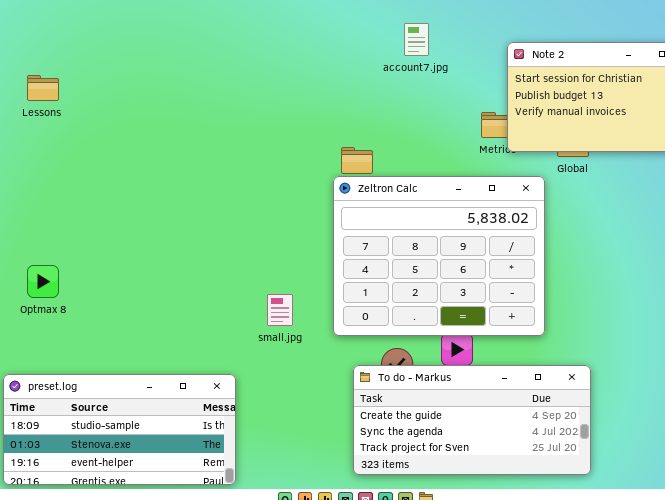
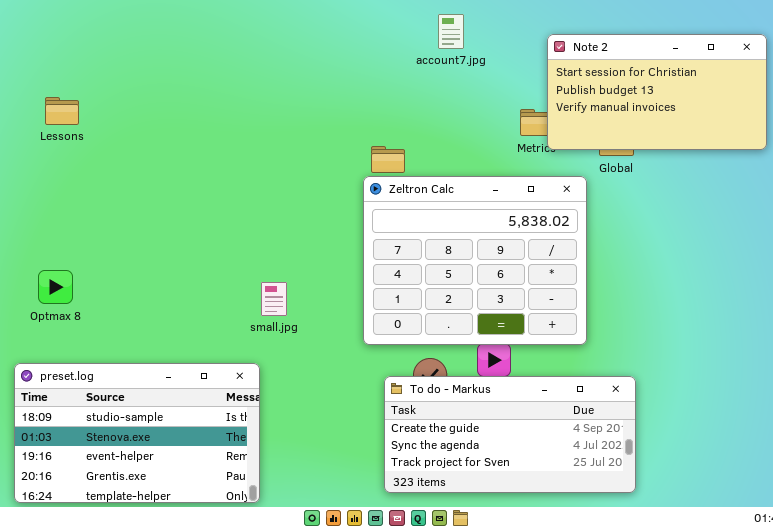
Lessons: [27,75,59,101] -> [45,97,79,125], moved
small.jpg: [267,294,293,326] -> [261,282,287,316], moved
preset.log: [3,374,236,485] -> [14,363,260,503], resized

